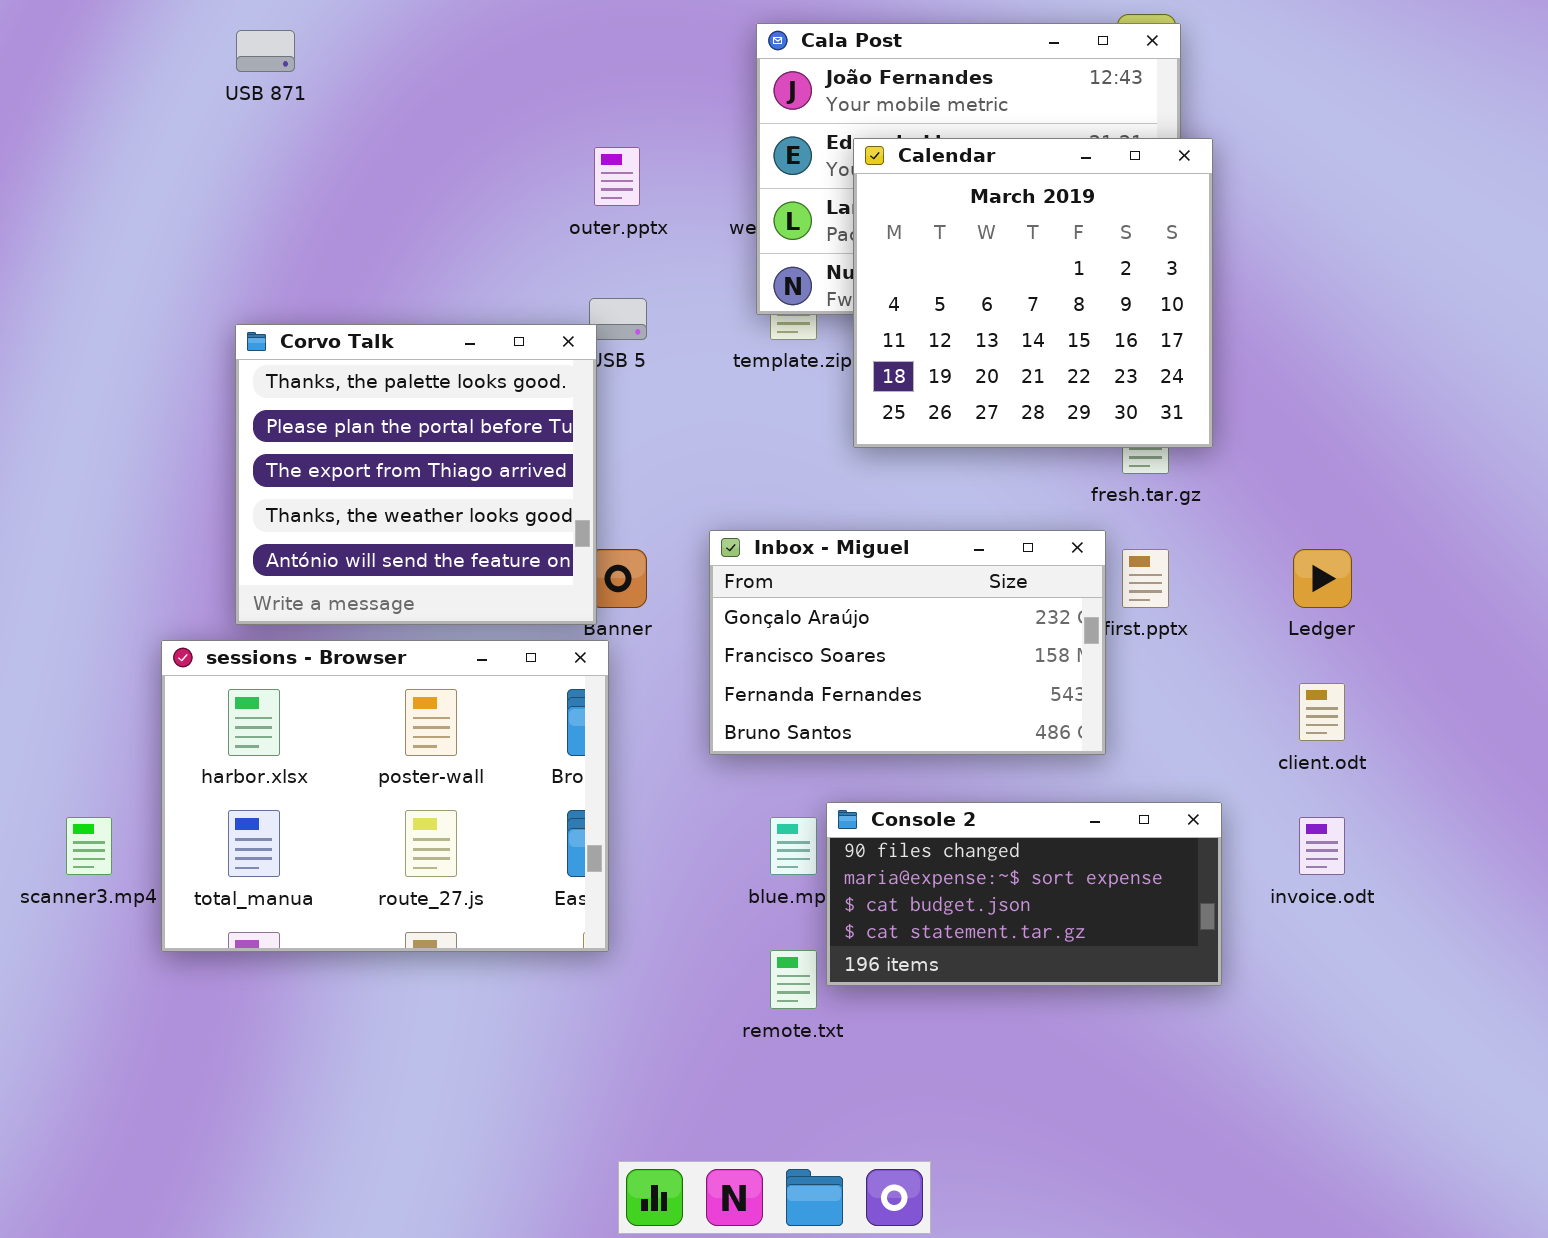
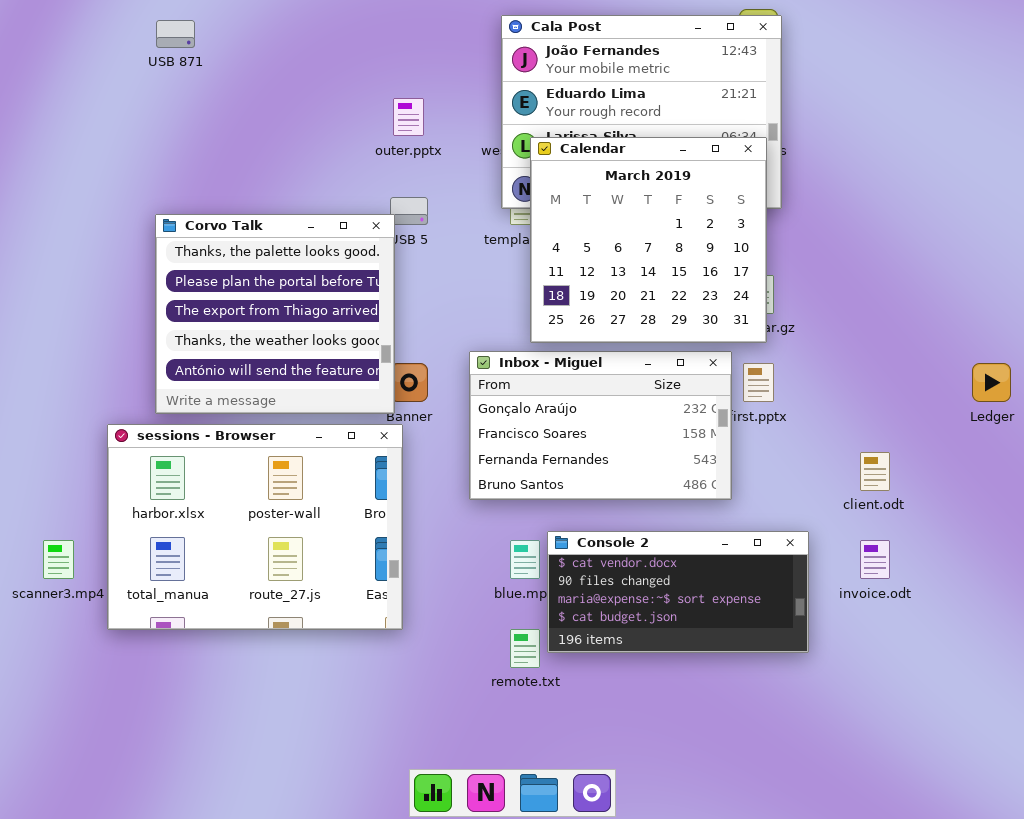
Calendar: [853,138,1213,448] -> [530,137,767,343], moved
Ledger: [1293,549,1352,608] -> [972,363,1011,402], moved
Console 2: [826,802,1222,986] -> [547,531,809,653], scrolled up 1 row

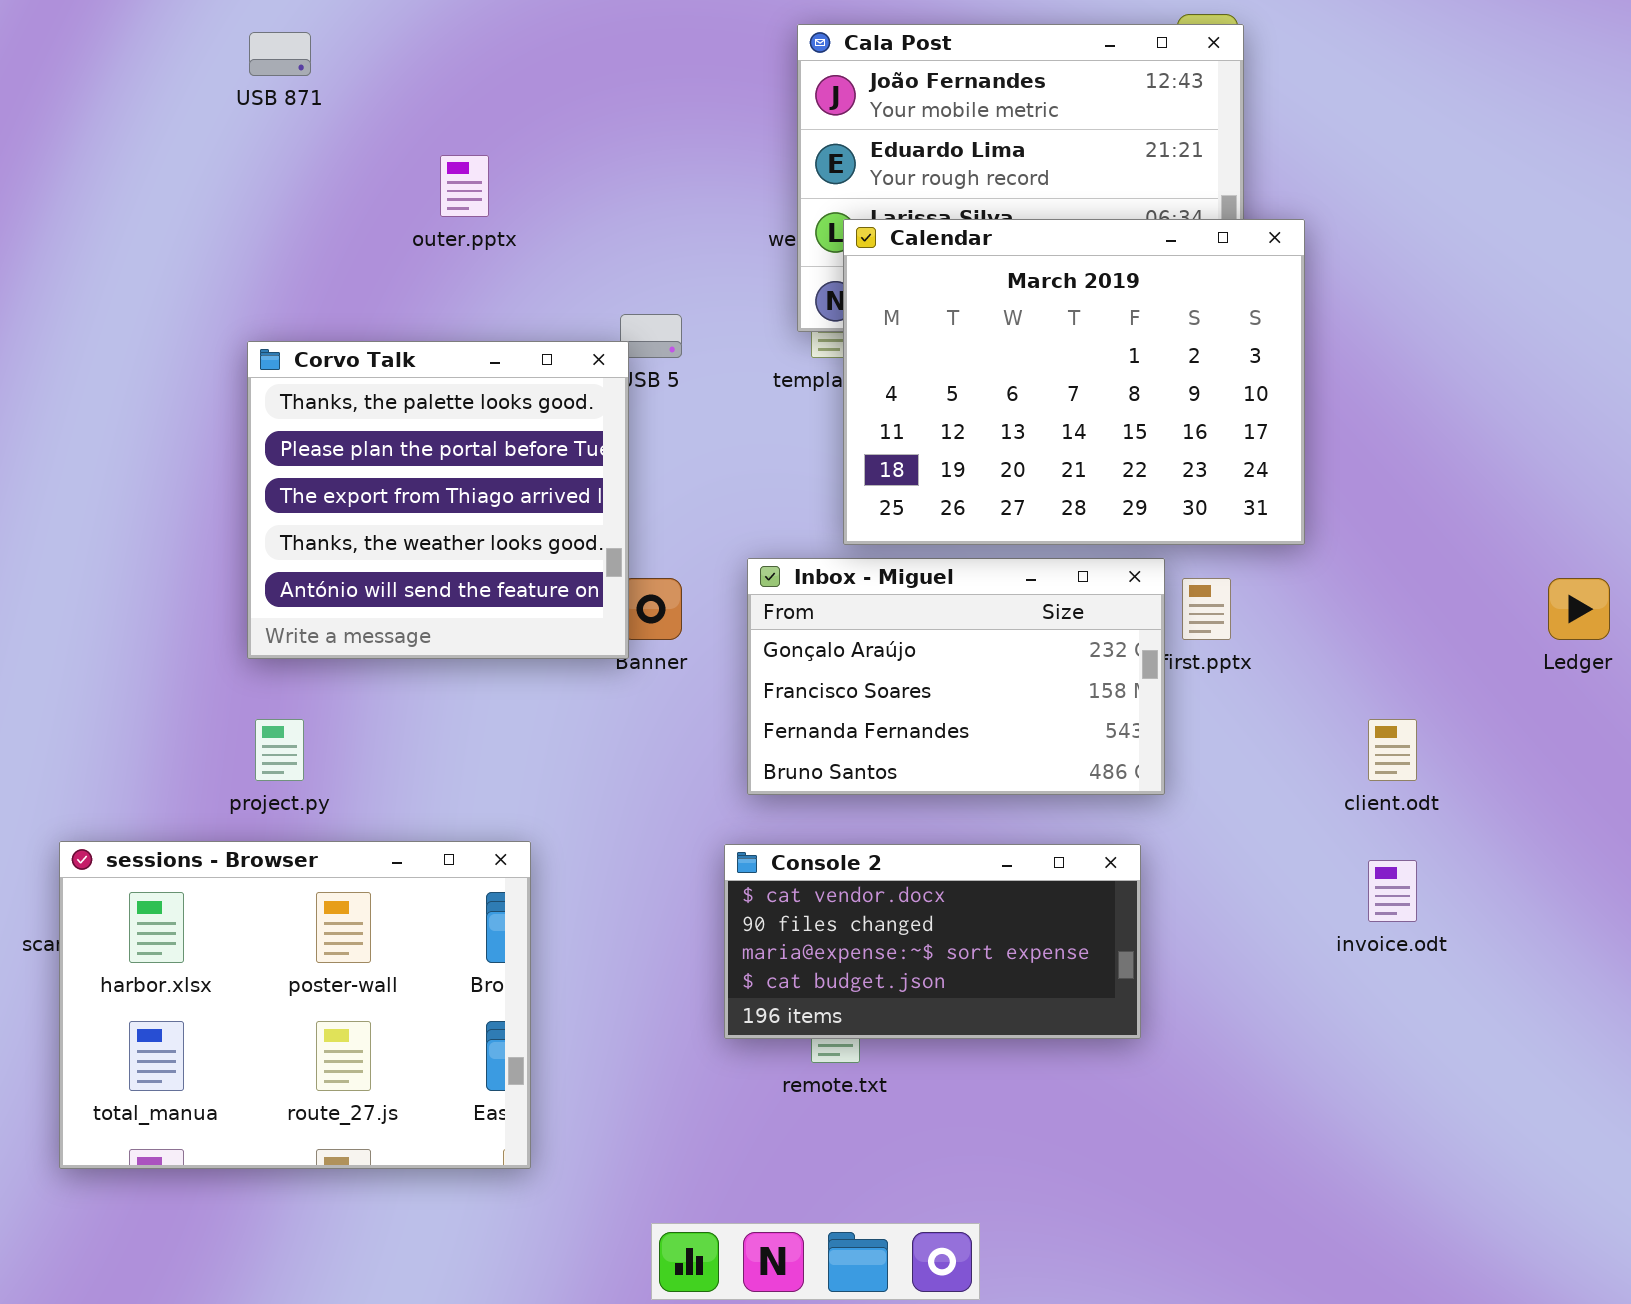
outer.pptx: [393,98,424,136] -> [440,155,489,217], moved
Calendar: [530,137,767,343] -> [843,219,1305,545], resized
sessions - Browser: [107,424,403,630] -> [59,841,531,1169], moved
Console 2: [547,531,809,653] -> [724,844,1141,1039], moved

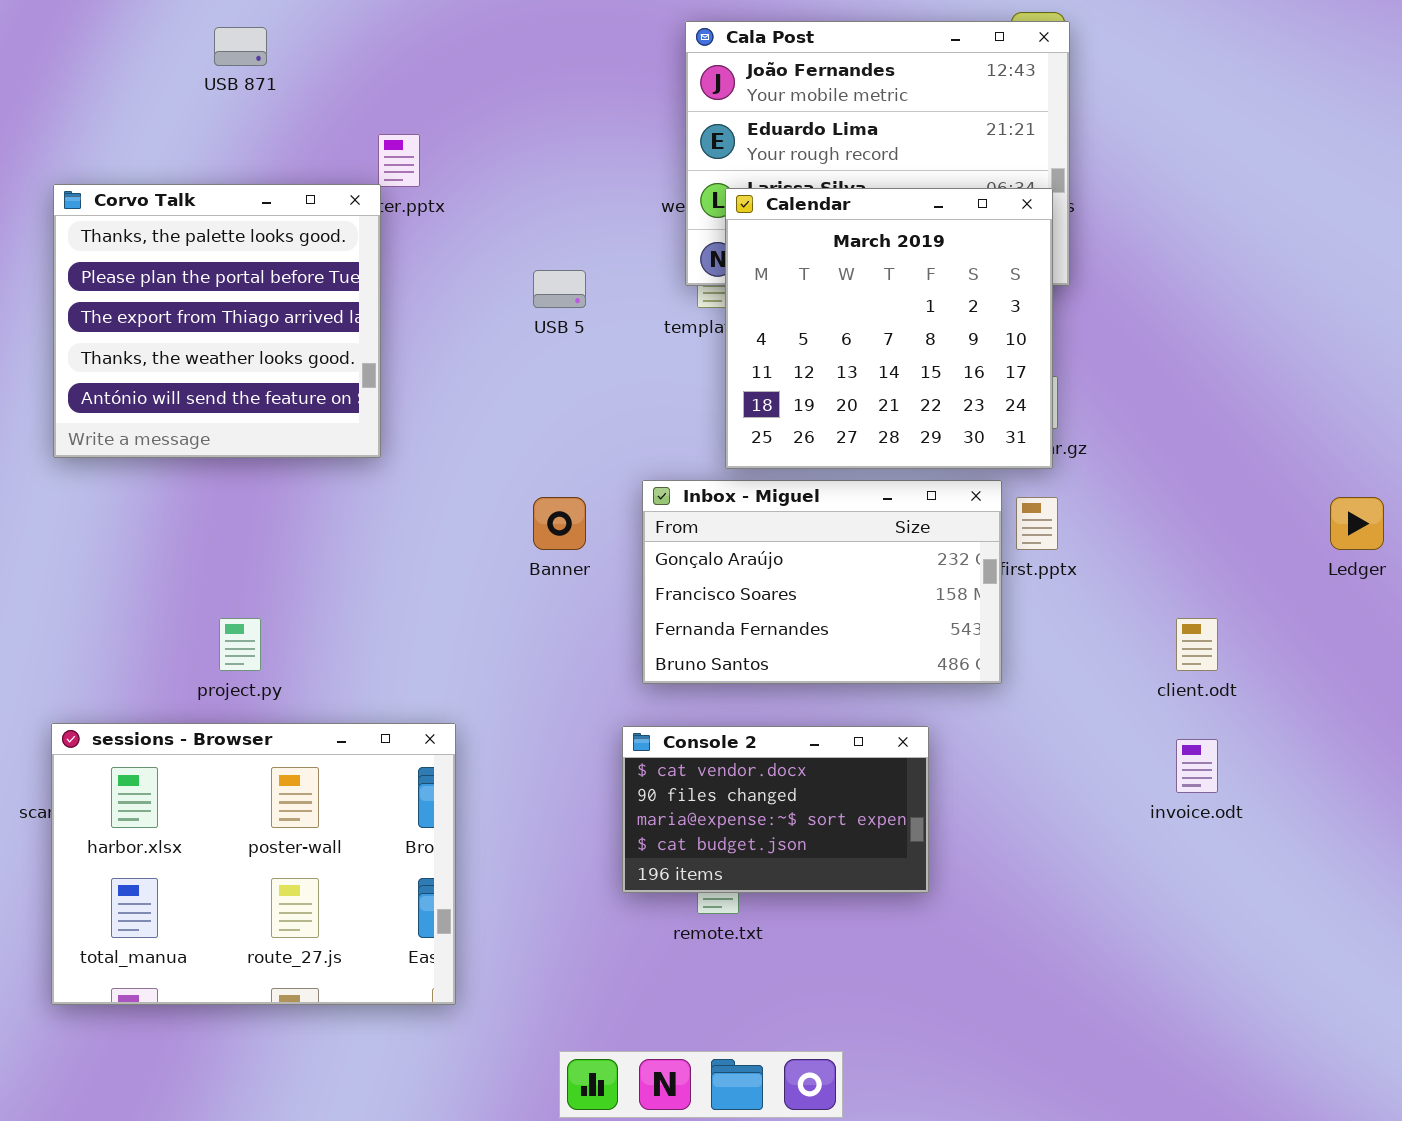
Calendar: [843,219,1305,545] -> [725,188,1053,469], resized
Corvo Talk: [247,341,629,659] -> [53,184,381,458], moved
Console 2: [724,844,1141,1039] -> [622,726,929,893], resized

